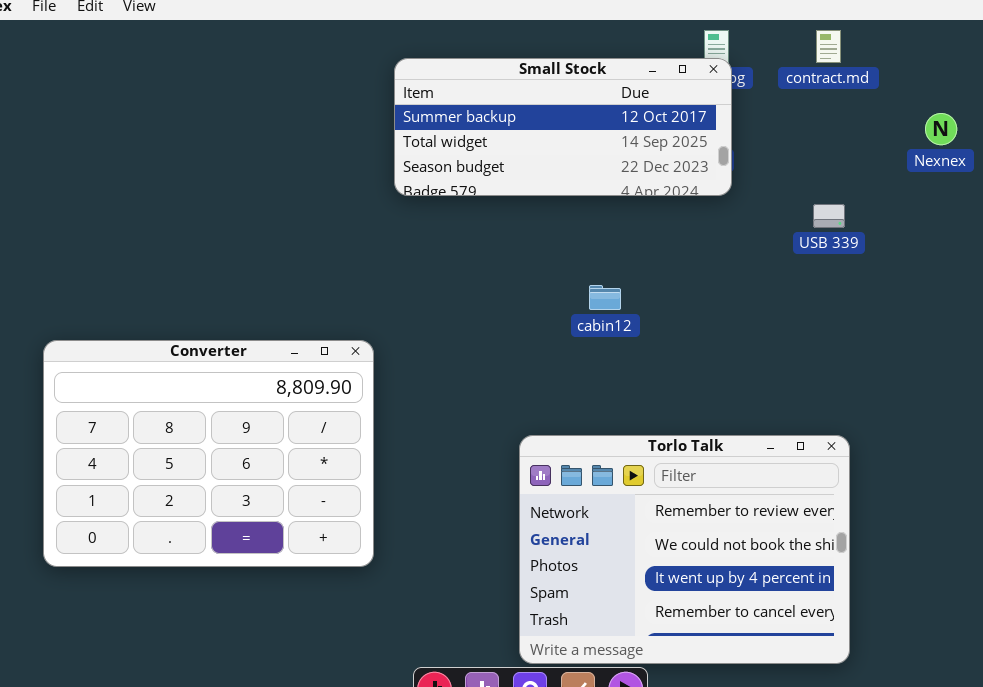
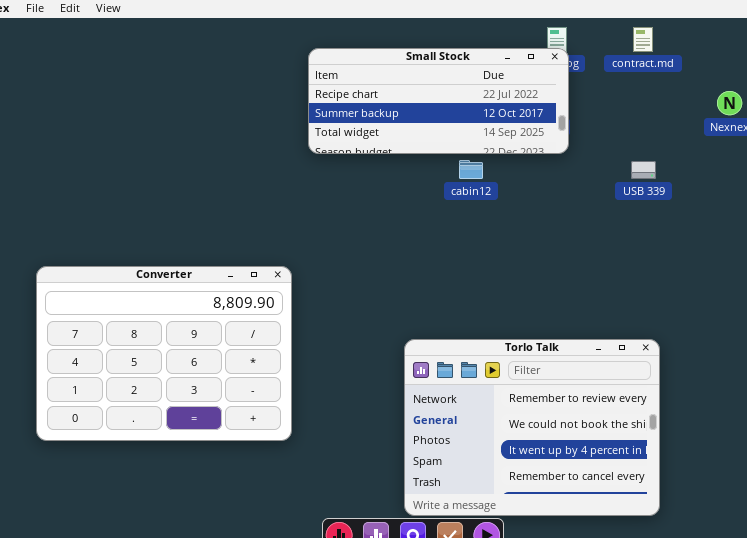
Small Stock: [394,58,732,196] -> [308,48,569,154], scrolled up 1 row
cabin12: [589,285,621,310] -> [459,160,483,179], moved

